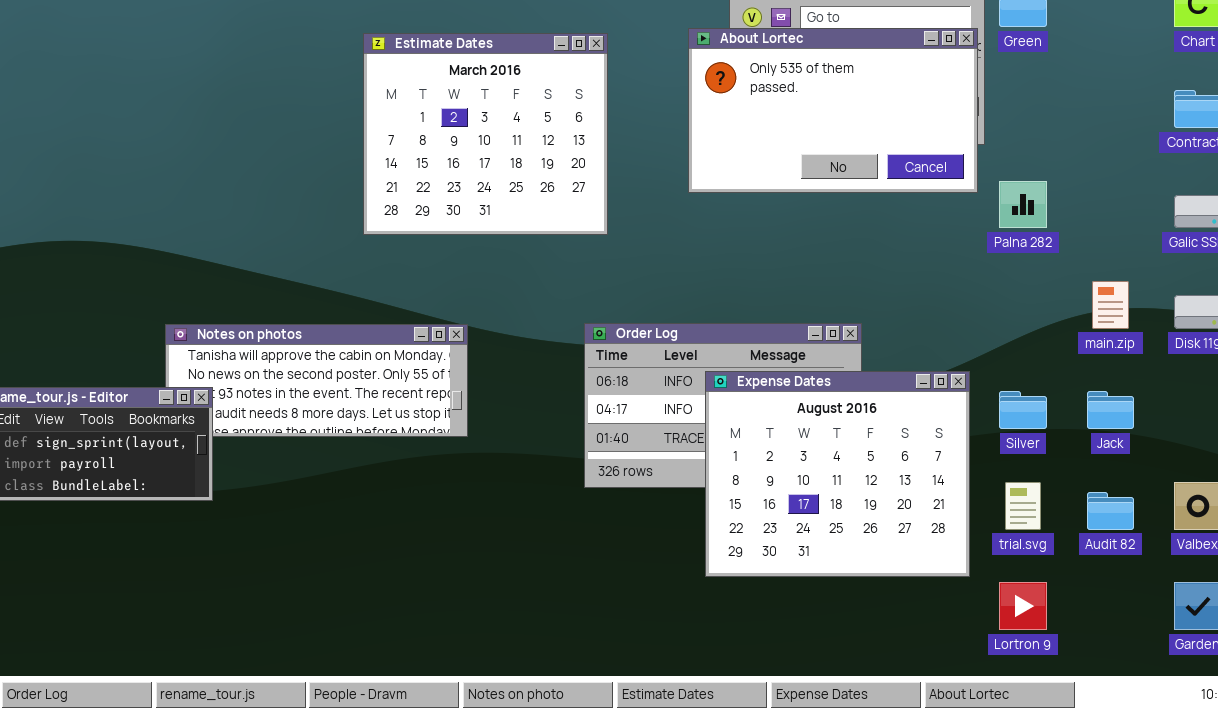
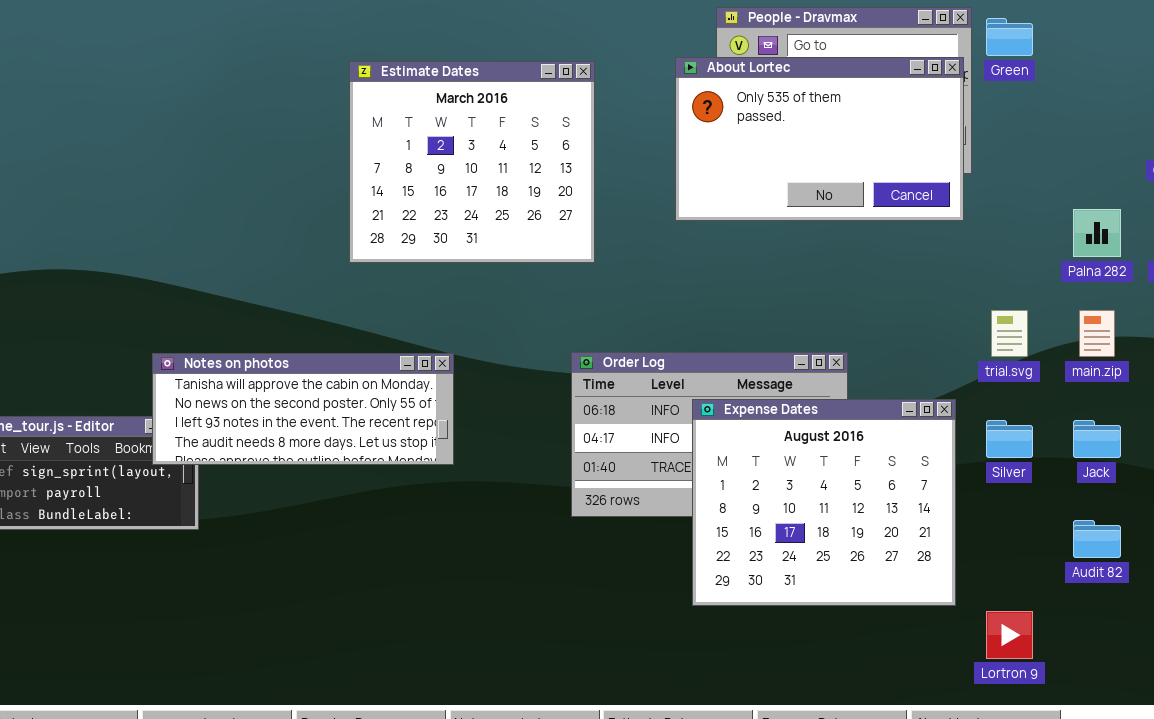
Palna 282: [999,181,1047,228] -> [1073,209,1121,257], moved
Notes on photos: [165,324,468,437] -> [152,353,454,465], raised
trial.svg: [1005,482,1041,530] -> [991,310,1028,357], moved

